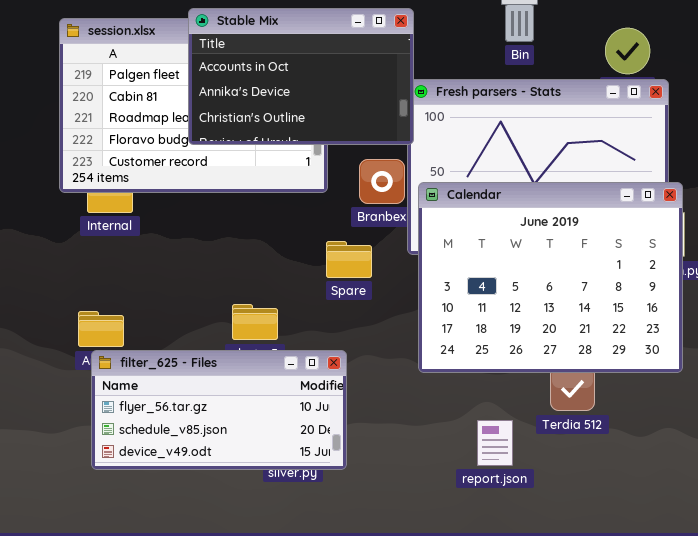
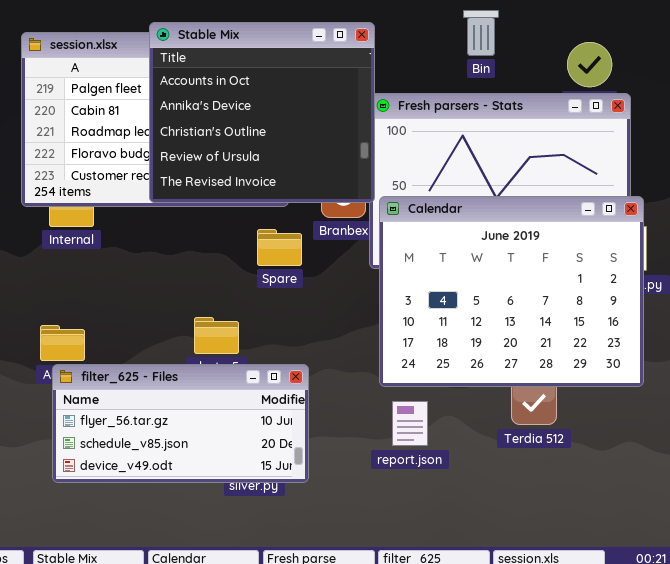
Stable Mix: [188,8,414,145] -> [149,22,375,203], resized
Spare: [326,241,372,278] -> [257,229,302,266], moved
report.json: [477,420,513,466] -> [392,401,428,446], moved

